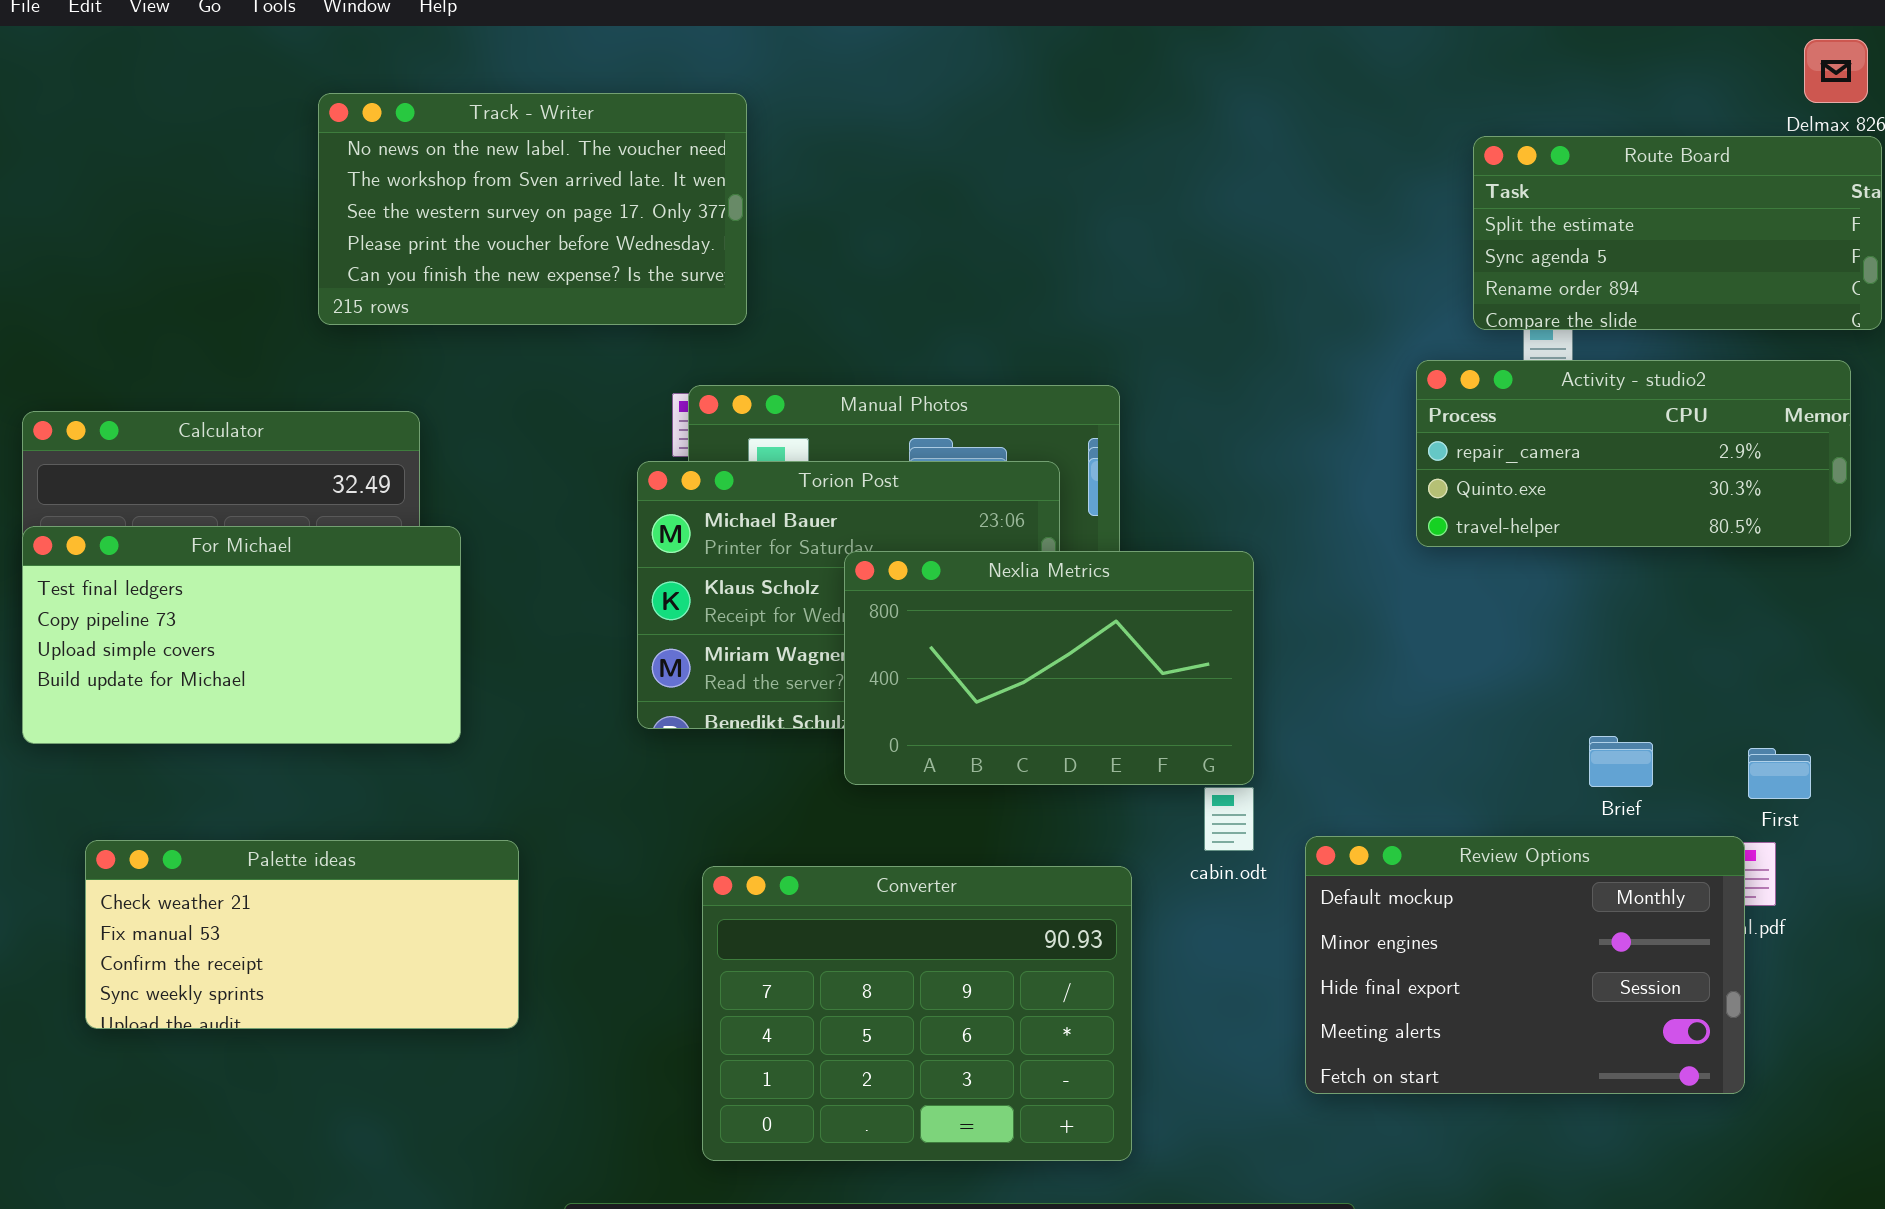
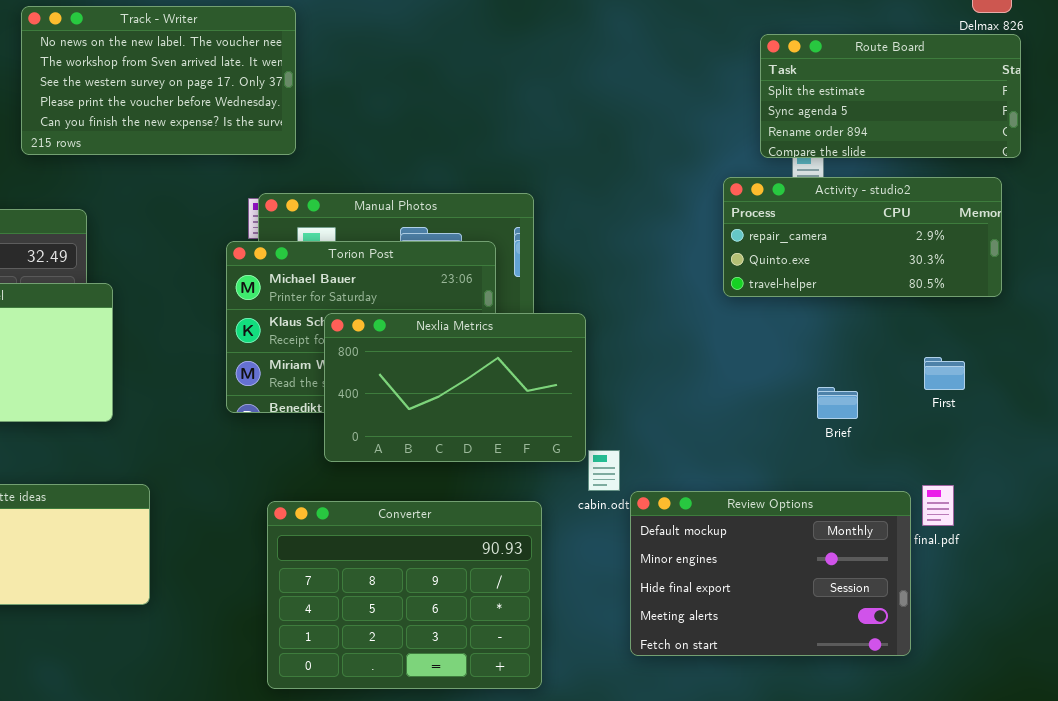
Nexlia Metrics: [844,551,1254,785] -> [324,313,586,462], moved
Brief: [1589,736,1653,787] -> [817,387,858,419], moved
First: [1748,748,1811,799] -> [924,357,965,390], moved
Review Options: [1305,836,1745,1094] -> [630,491,911,656], moved

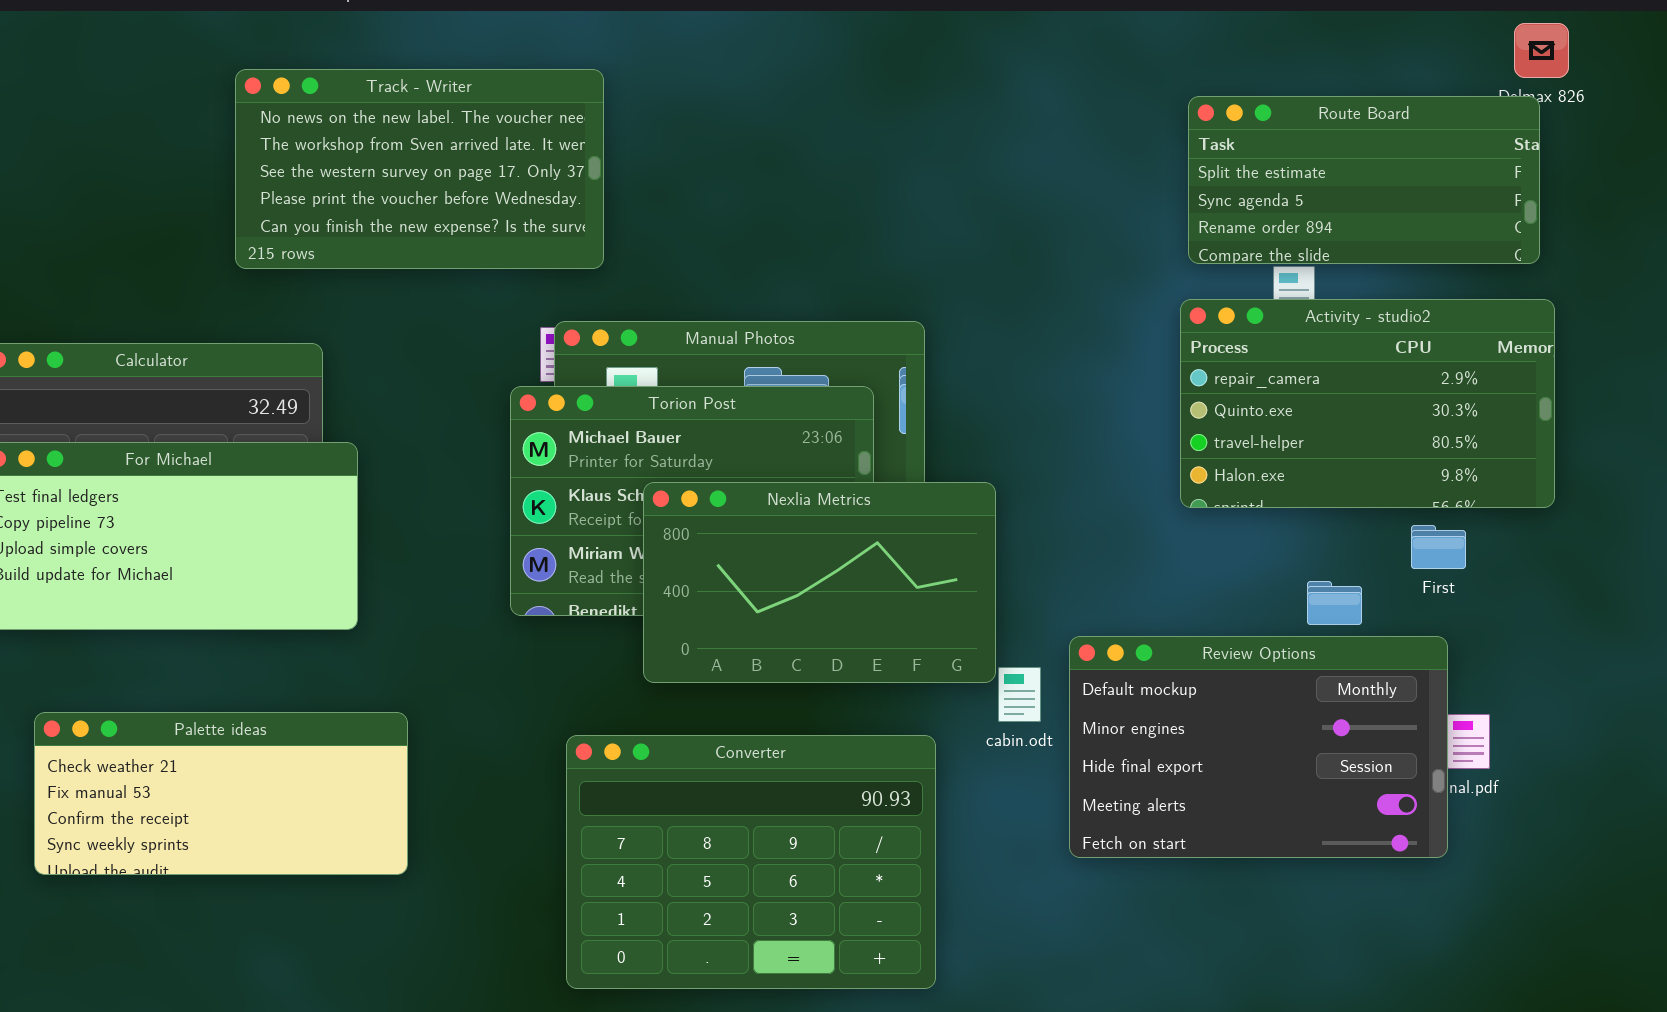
Route Board: [760,34,1021,158] -> [1188,96,1540,264], moved
Activity - studio2: [723,177,1002,297] -> [1180,299,1555,508], resized
First: [924,357,965,390] -> [1411,525,1466,569], moved
Review Options: [630,491,911,656] -> [1069,636,1448,858], moved

